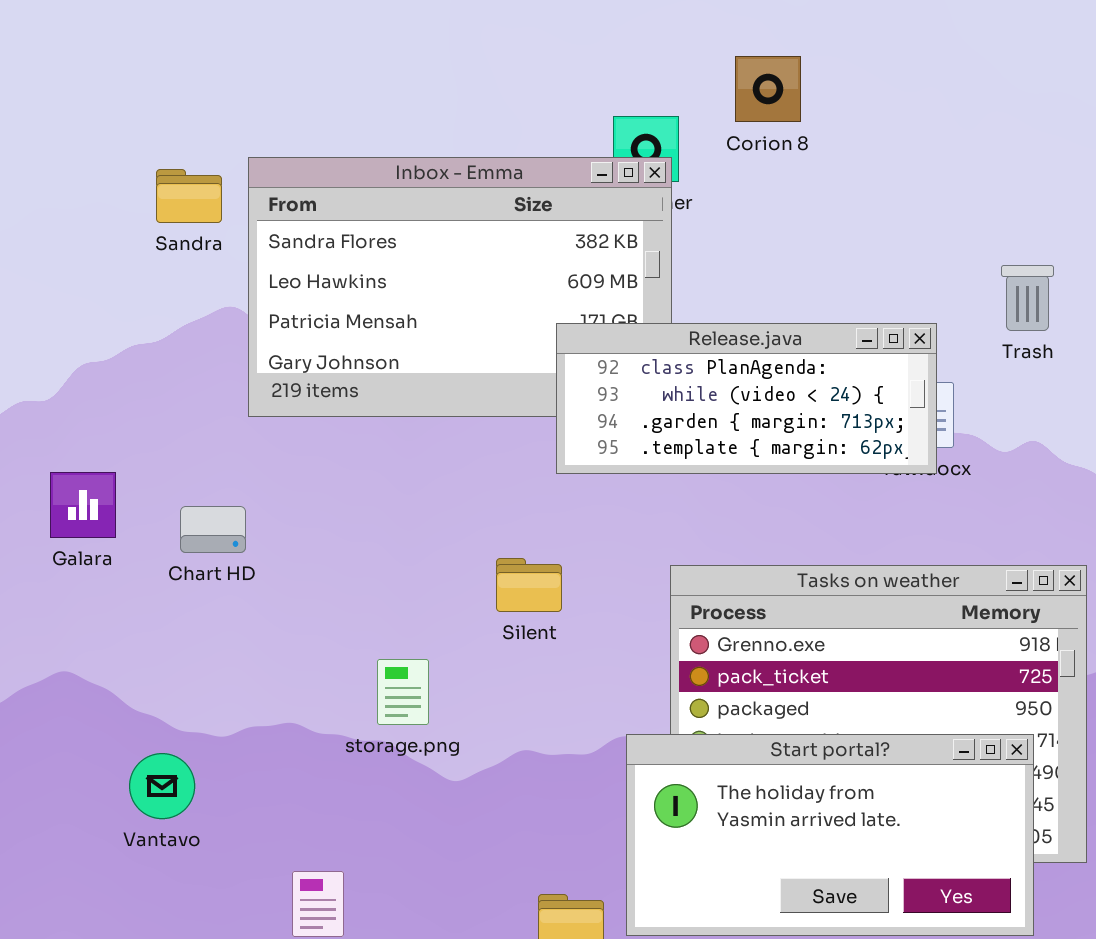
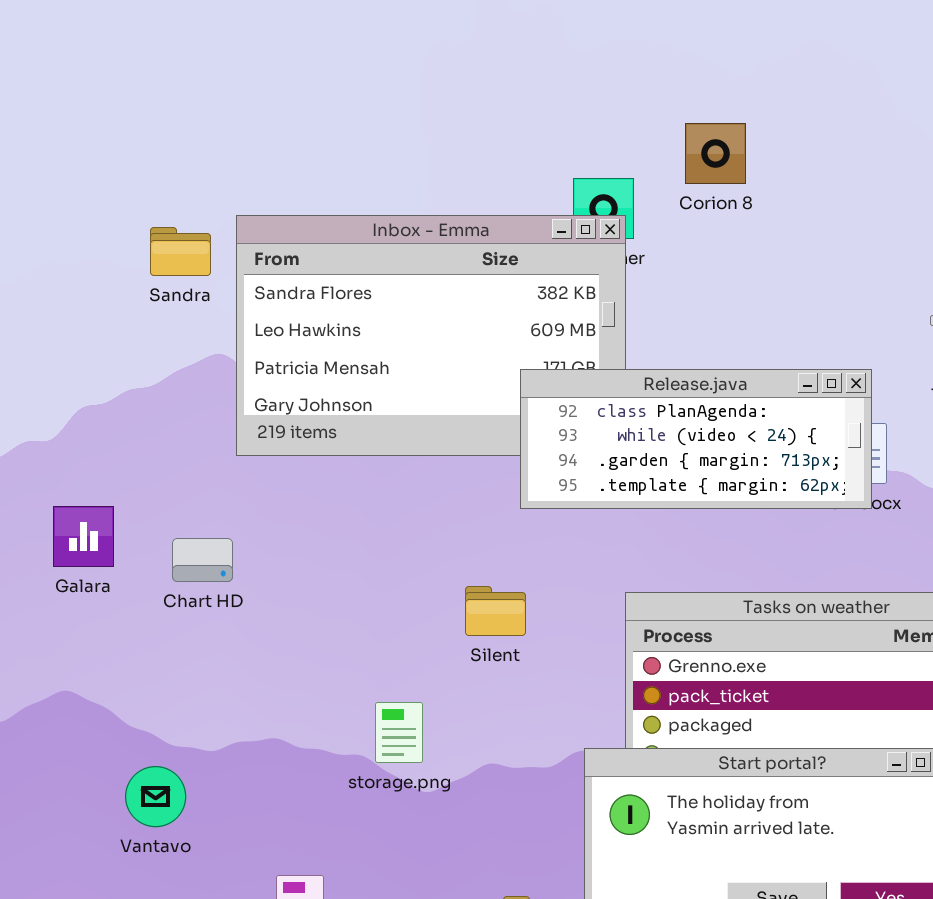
storage.png: [377,659,429,725] -> [375,702,423,763], moved

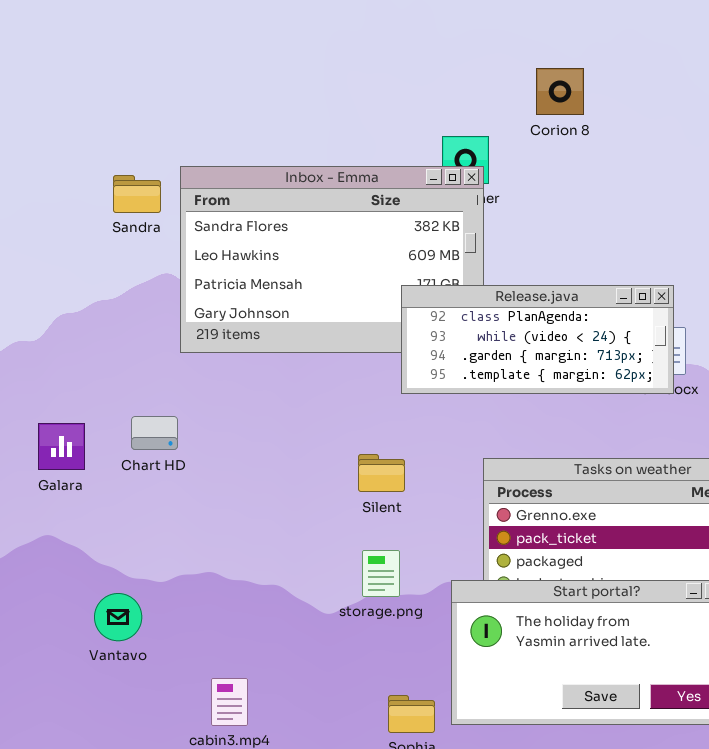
Corion 8: [685,123,746,184] -> [536,68,584,115], moved
Galara: [53,506,114,567] -> [38,423,85,470], moved
storage.png: [375,702,423,763] -> [362,550,400,597], moved

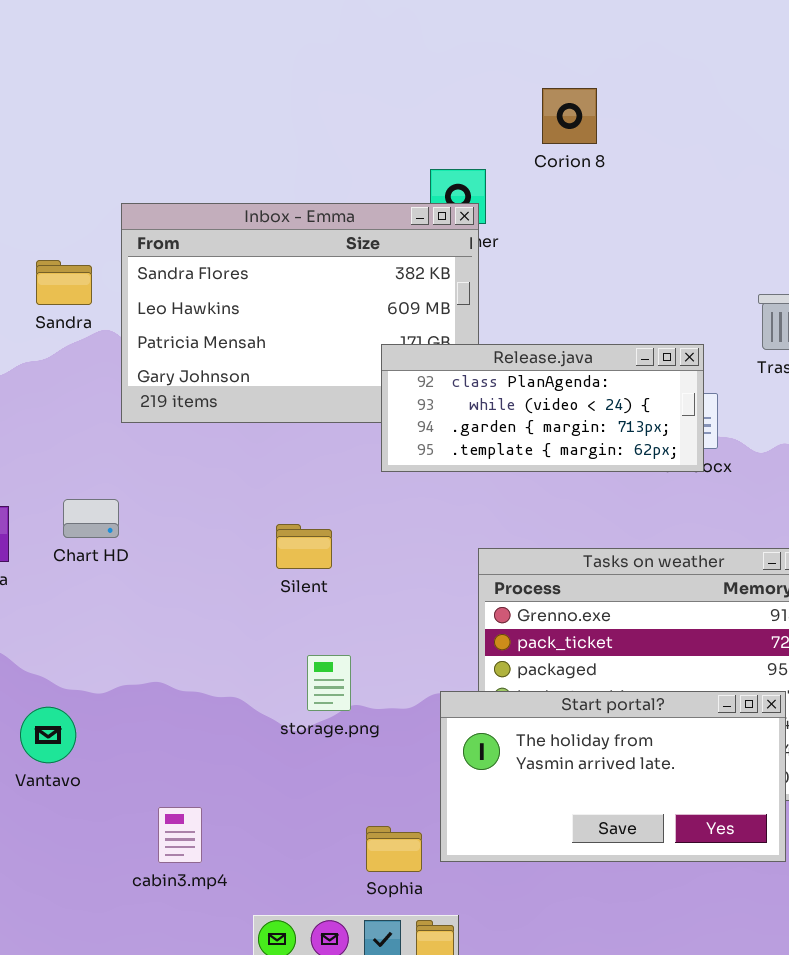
Sandra: [113,175,161,213] -> [36,260,92,305], moved
Silent: [358,454,405,492] -> [276,524,332,569], moved
storage.png: [362,550,400,597] -> [307,655,351,711], moved

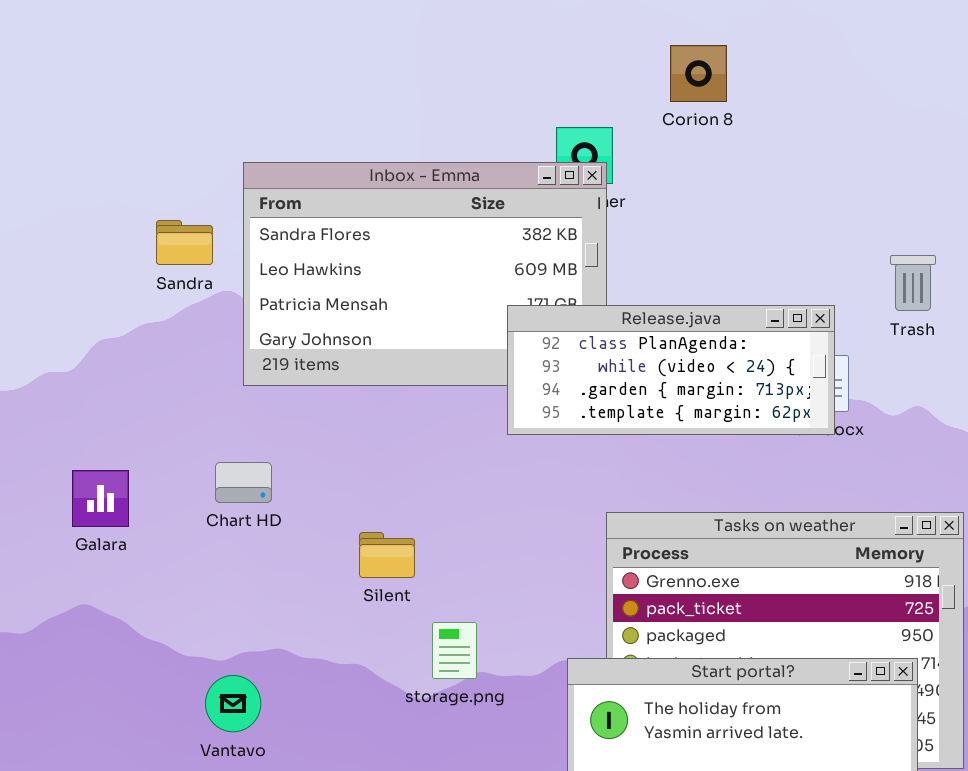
Chart HD: [63,499,119,538] -> [215,462,272,503], moved
Silent: [276,524,332,569] -> [359,532,415,578], moved
Vantavo: [20,707,76,763] -> [205,675,261,732], moved

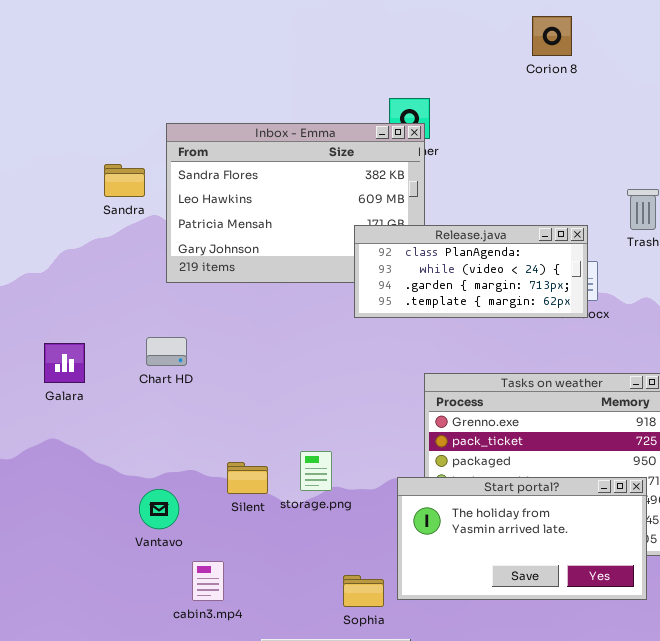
Corion 8: [670,45,727,102] -> [532,16,572,56], moved
Silent: [359,532,415,578] -> [227,462,268,494], moved

